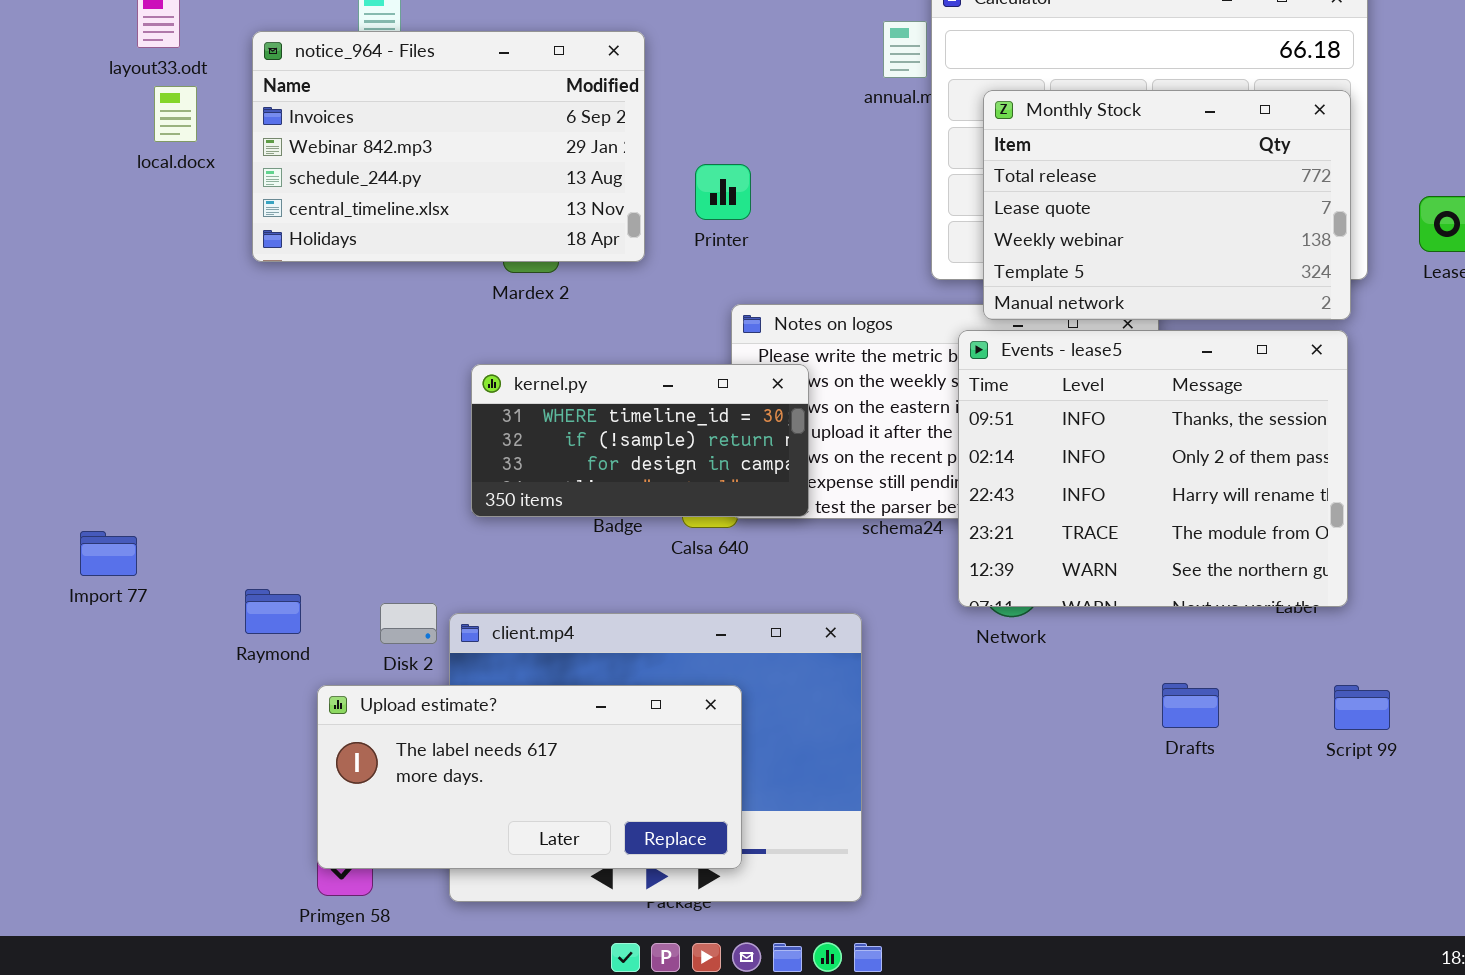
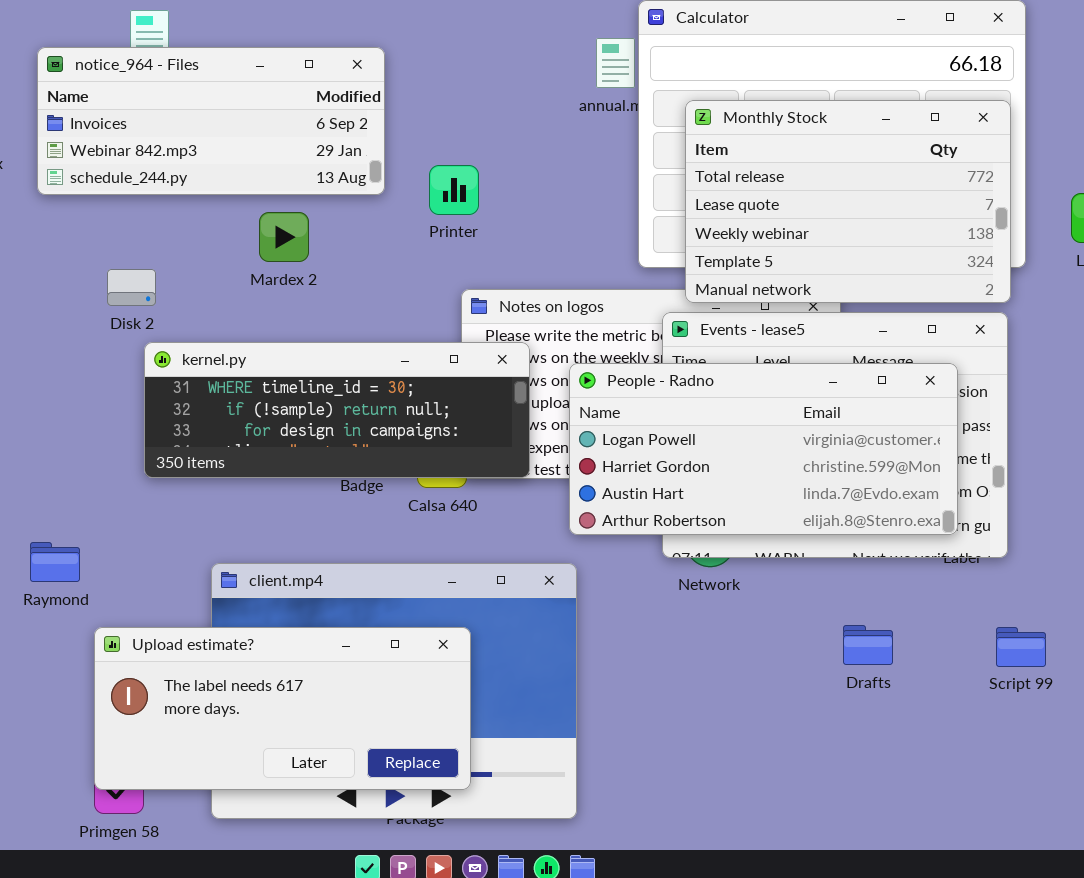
notice_964 - Files: [252,31,645,262] -> [37,47,385,195], resized
kernel.py: [471,364,809,517] -> [144,342,530,478], resized
People - Radno: none -> [569,363,958,535], opened
Disk 2: [380,603,437,644] -> [107,269,156,306], moved

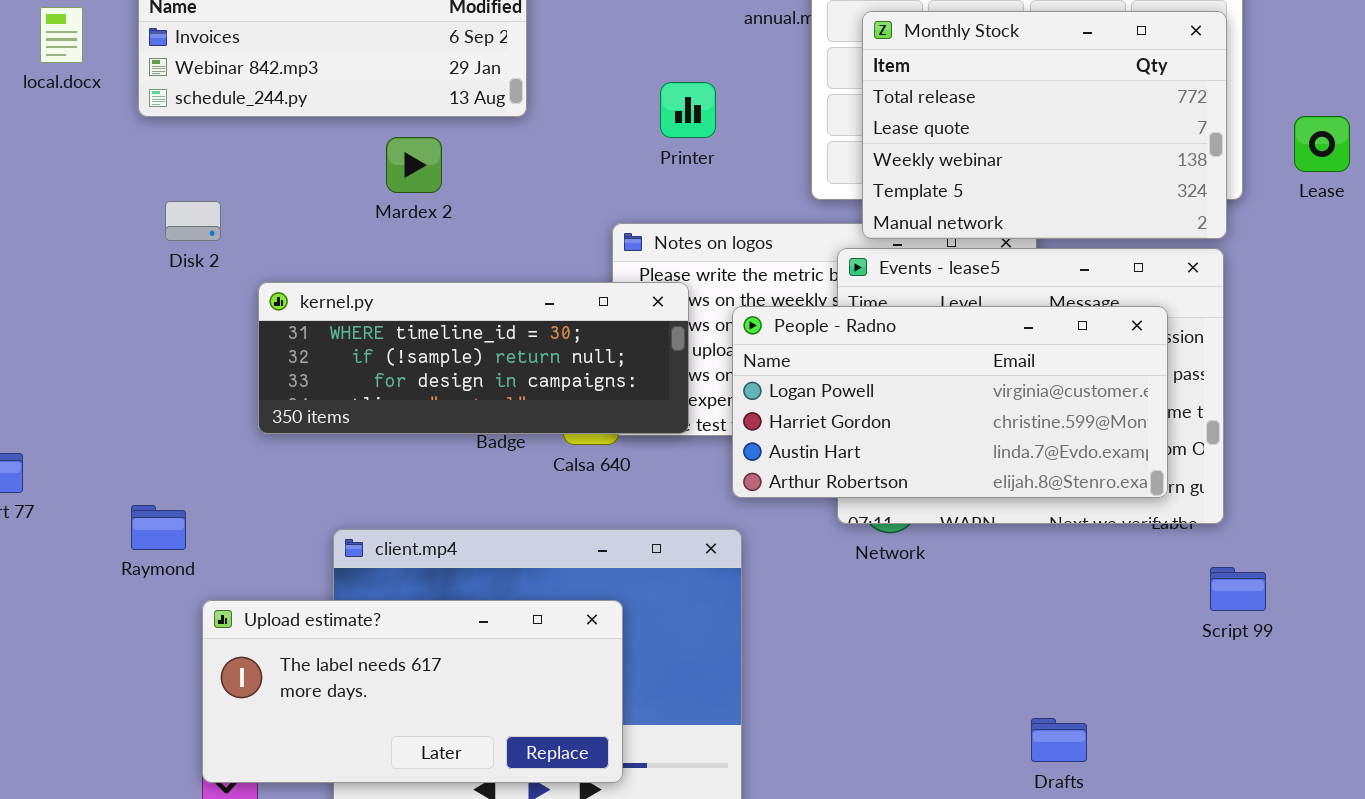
Printer: [429,165,479,215] -> [660,82,716,138], moved
Disk 2: [107,269,156,306] -> [165,201,221,241], moved
Drafts: [843,625,893,665] -> [1031,718,1087,762], moved
Script 99: [996,627,1046,667] -> [1210,567,1266,611], moved

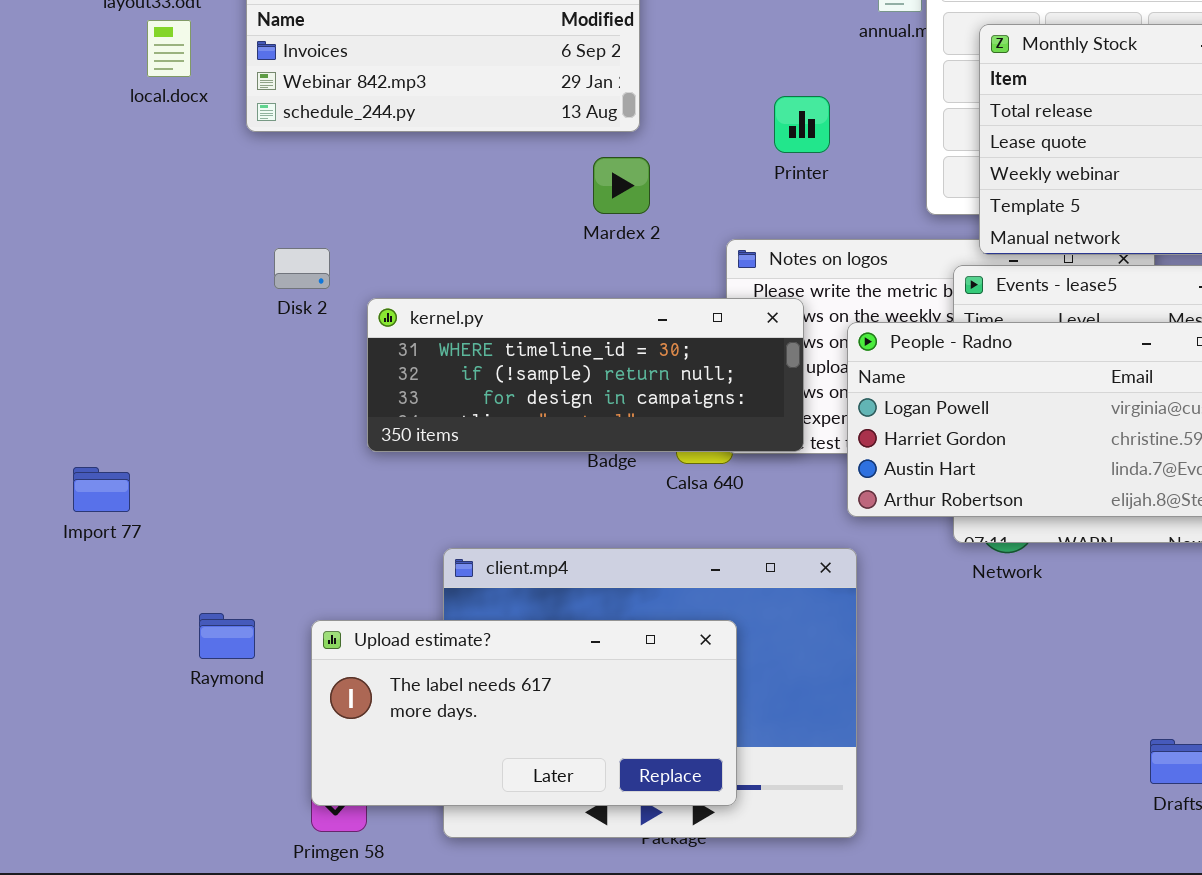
Mardex 2: [386,137,442,193] -> [593,157,650,214], moved
Disk 2: [165,201,221,241] -> [274,248,330,289], moved
Raymond: [131,505,186,550] -> [199,613,255,659], moved

